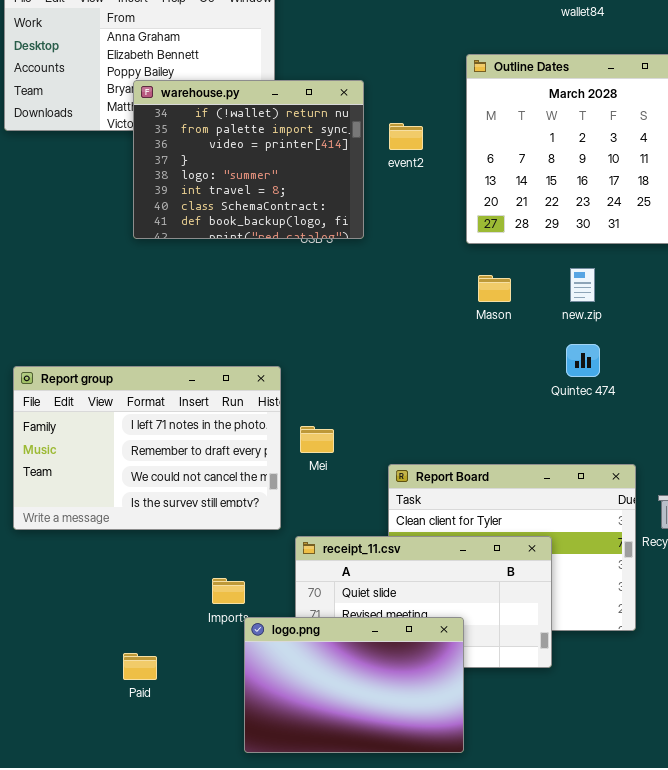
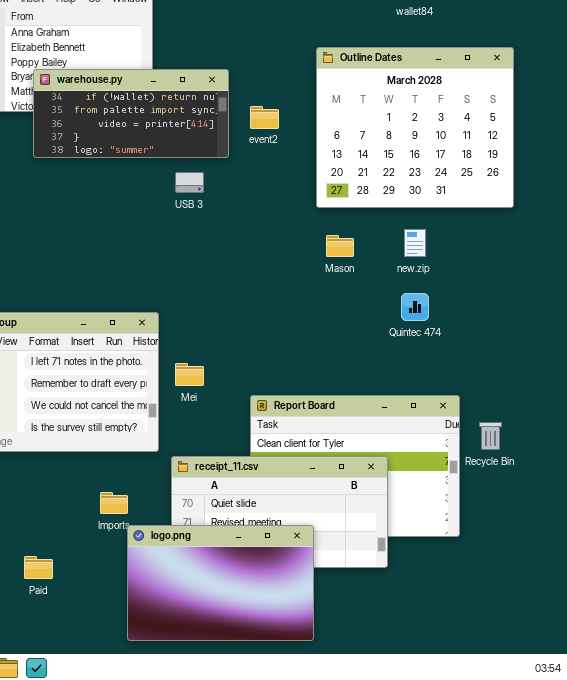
warehouse.py: [133,80,364,239] -> [33,69,229,158], resized

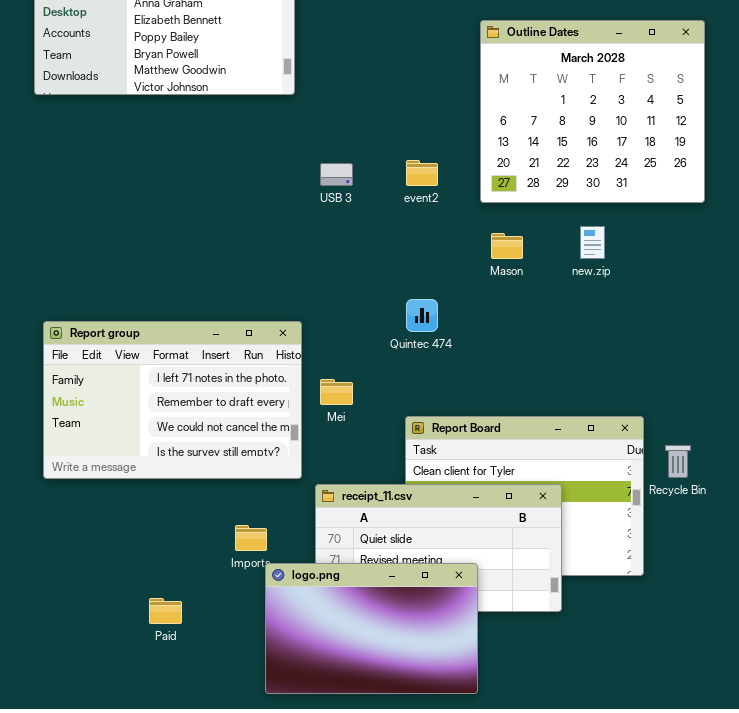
warehouse.py: [33,69,229,158] -> none, closed
event2: [250,106,279,129] -> [406,160,438,186], moved
Quintec 474: [401,293,429,321] -> [406,299,438,332], moved

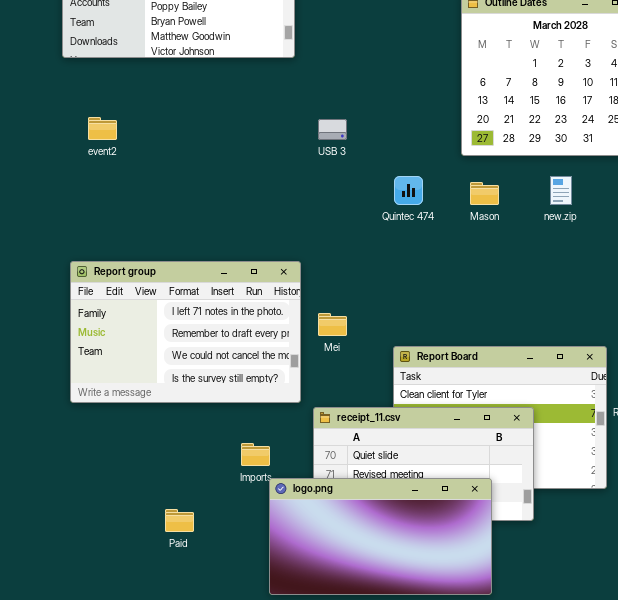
event2: [406,160,438,186] -> [88,117,117,140], moved
Quintec 474: [406,299,438,332] -> [394,176,423,205], moved
logo.png: [265,563,478,694] -> [269,478,492,595], resized

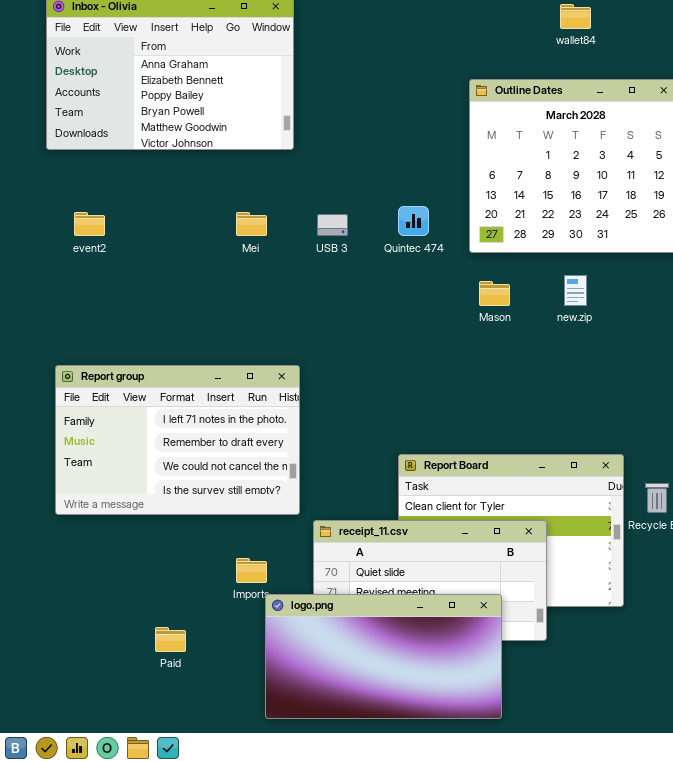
Quintec 474: [394,176,423,205] -> [398,206,429,236], moved
Mei: [318,313,347,336] -> [236,212,267,236], moved

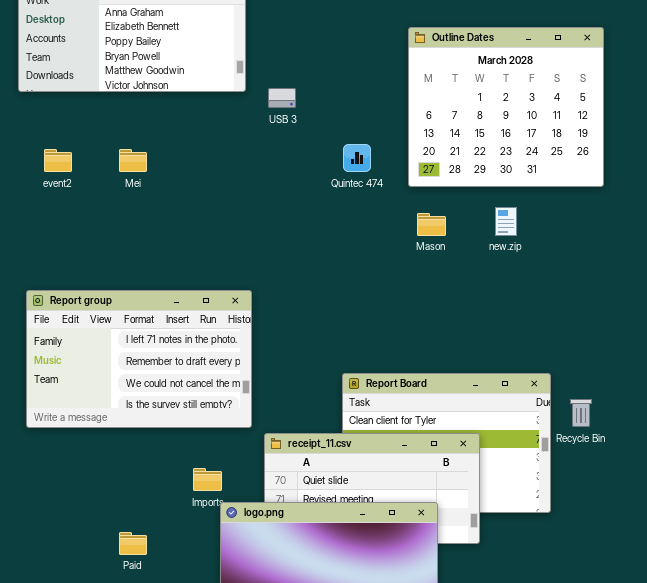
Mei: [236,212,267,236] -> [119,149,147,172], moved
USB 3: [317,214,348,236] -> [268,88,296,108], moved

